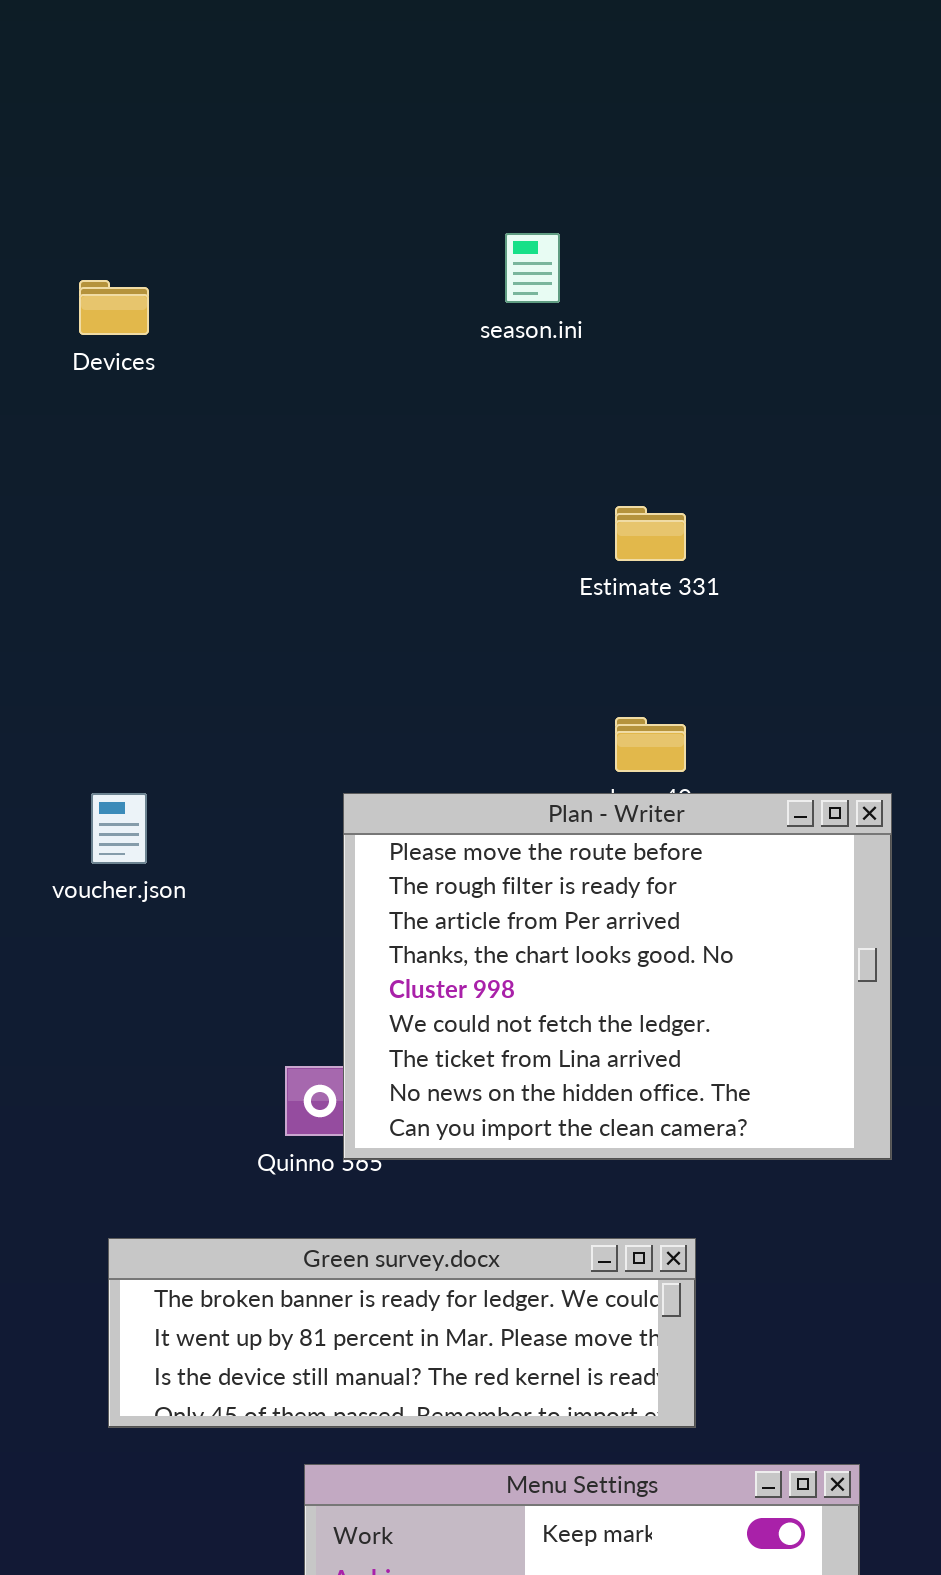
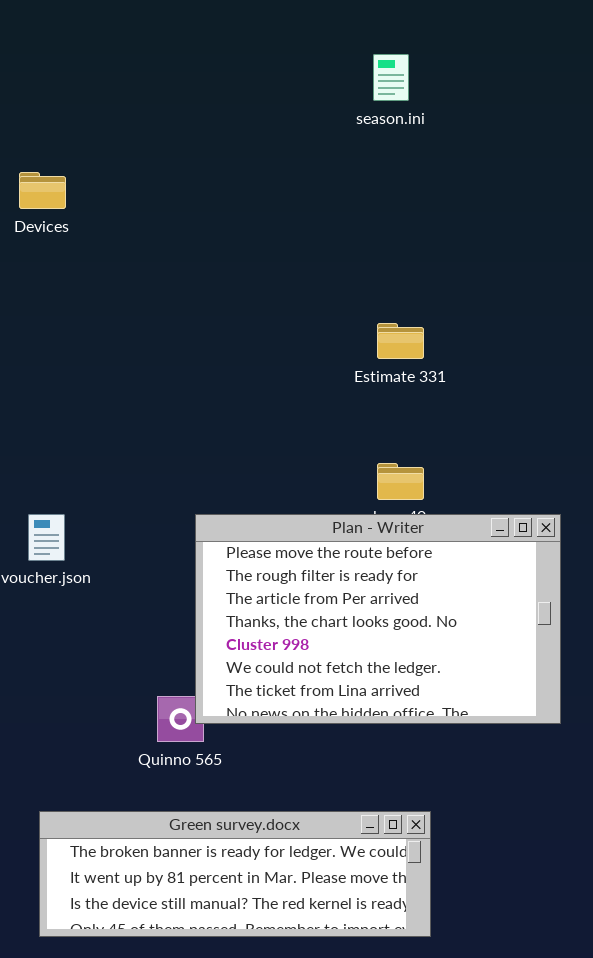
season.ini: [505,233,560,303] -> [373,54,409,101], moved
Plan - Writer: [343,793,892,1160] -> [195,514,561,724], resized

